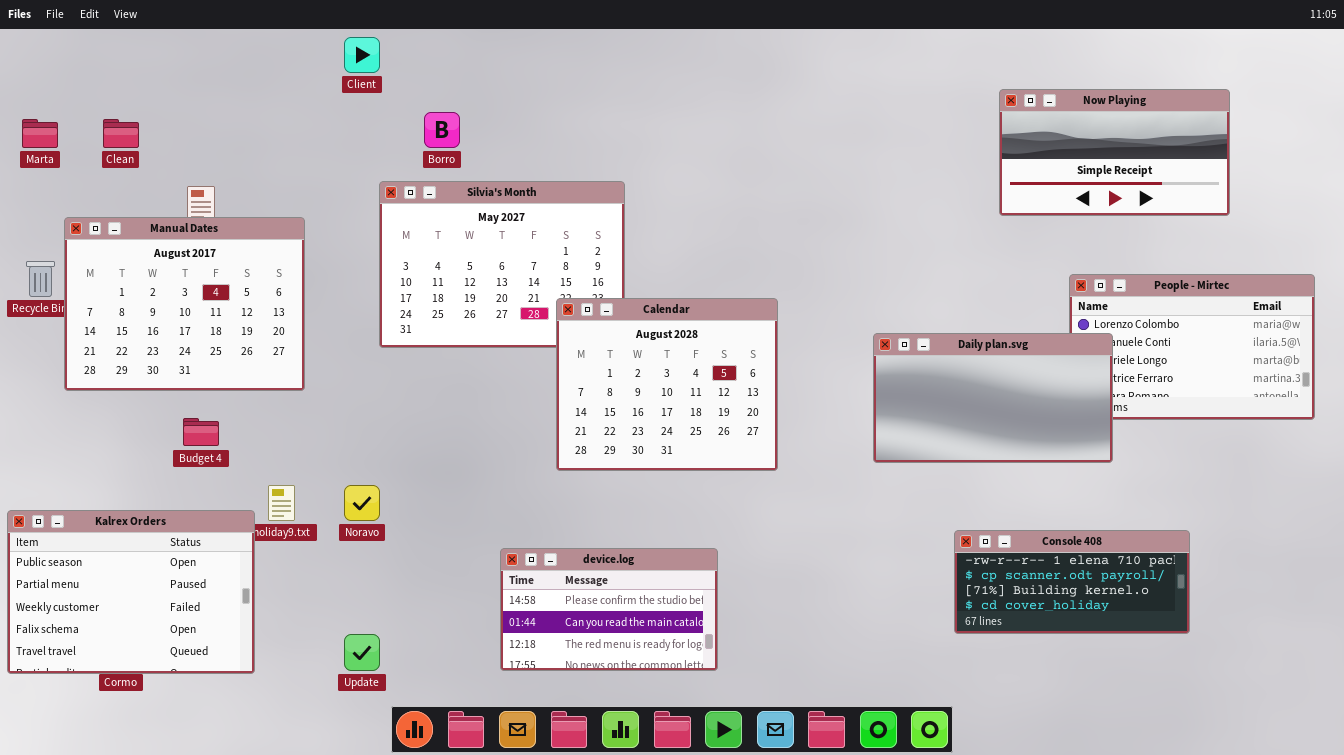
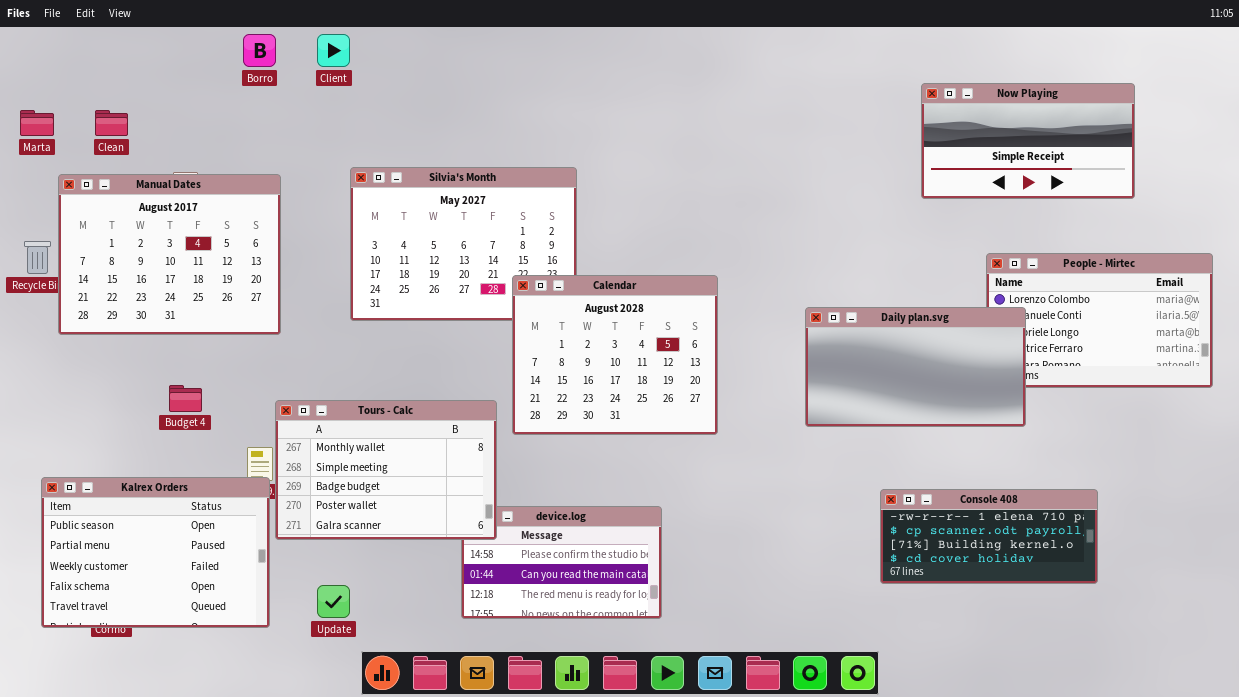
Borro: [424,112,460,148] -> [243,34,276,67], moved
Manual Dates: [64,217,305,391] -> [58,174,281,335], moved
Tours - Calc: none -> [275,400,497,540], opened
Kalrex Orders: [7,510,255,674] -> [41,477,270,628], moved

